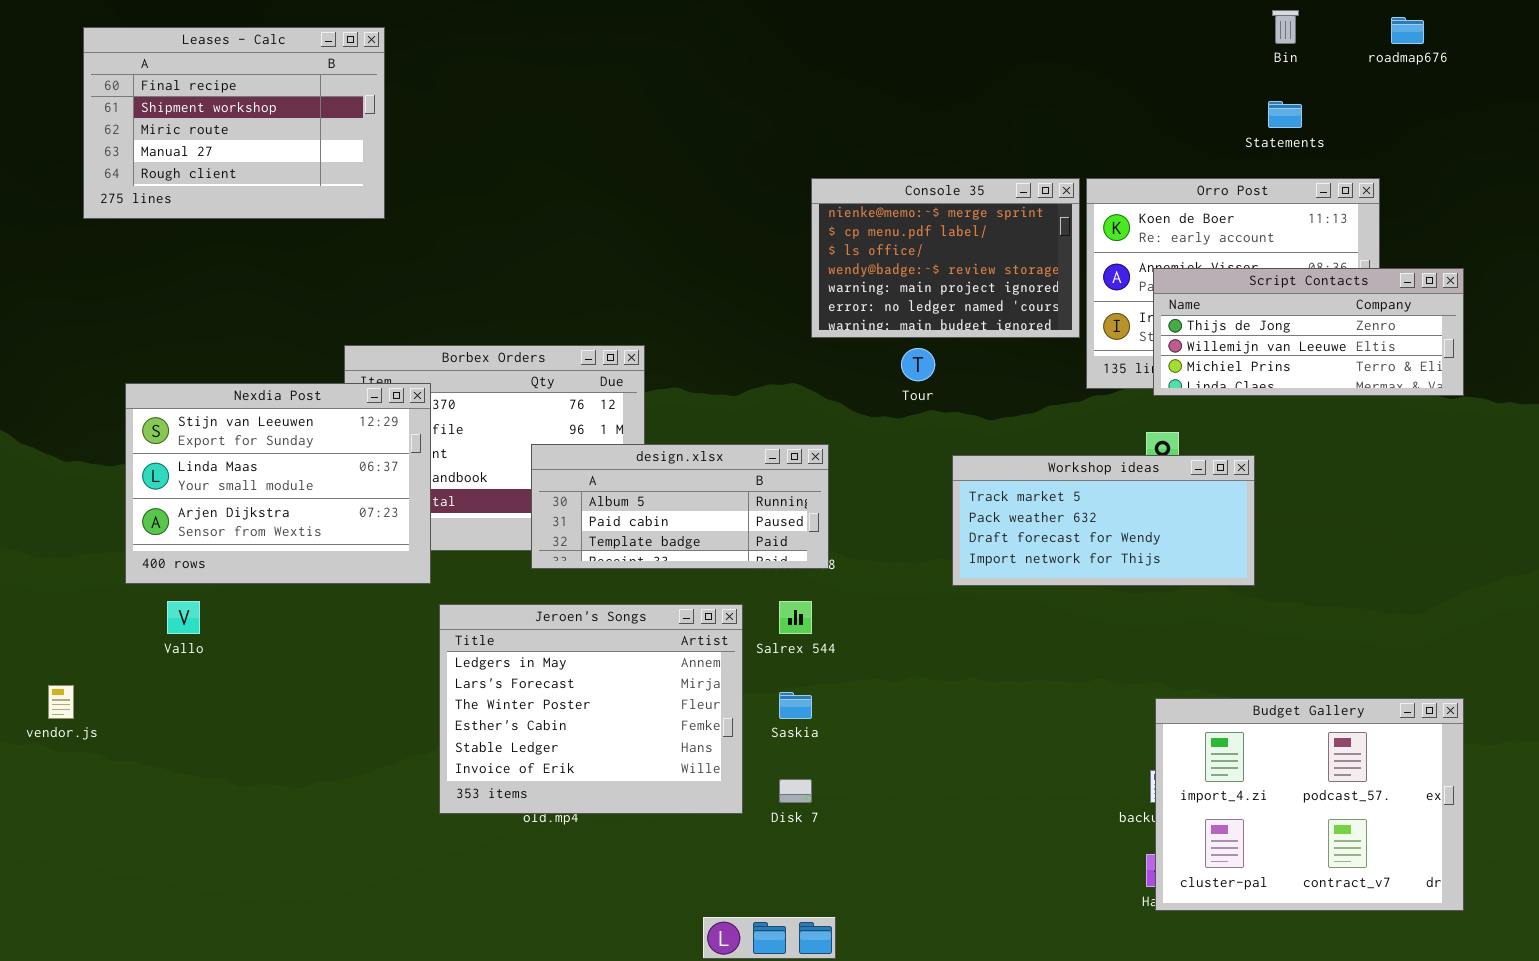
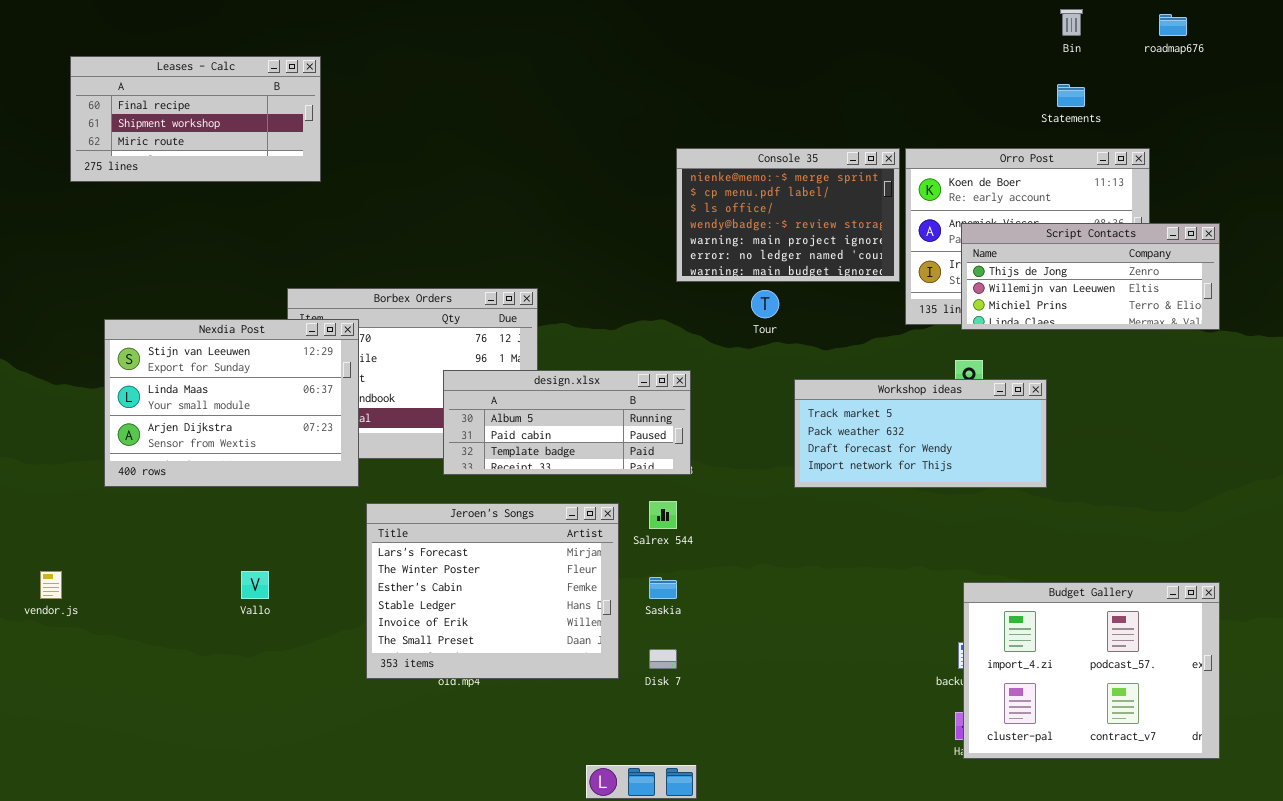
Leases - Calc: [83,27,385,219] -> [70,56,321,182], resized
Vallo: [167,601,200,634] -> [241,571,269,599], moved
Jeroen's Songs: [439,604,743,814] -> [366,503,619,679], scrolled down 1 row

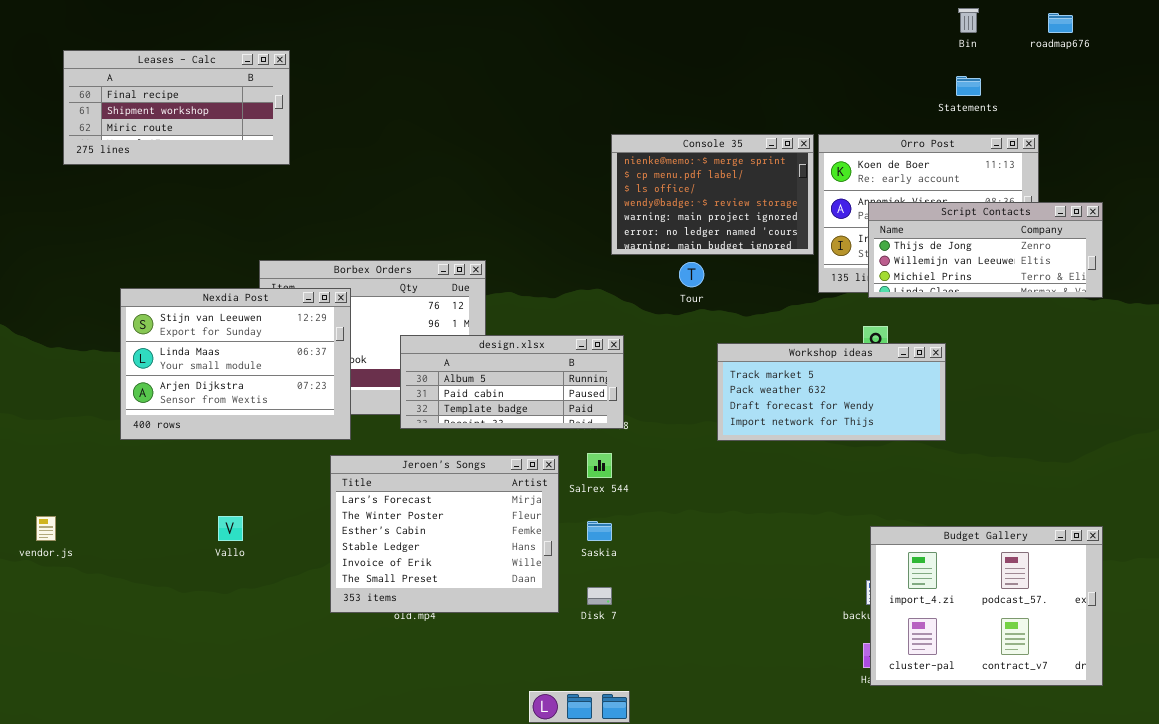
Nexdia Post: [104,319,359,487] -> [120,288,351,440], moved

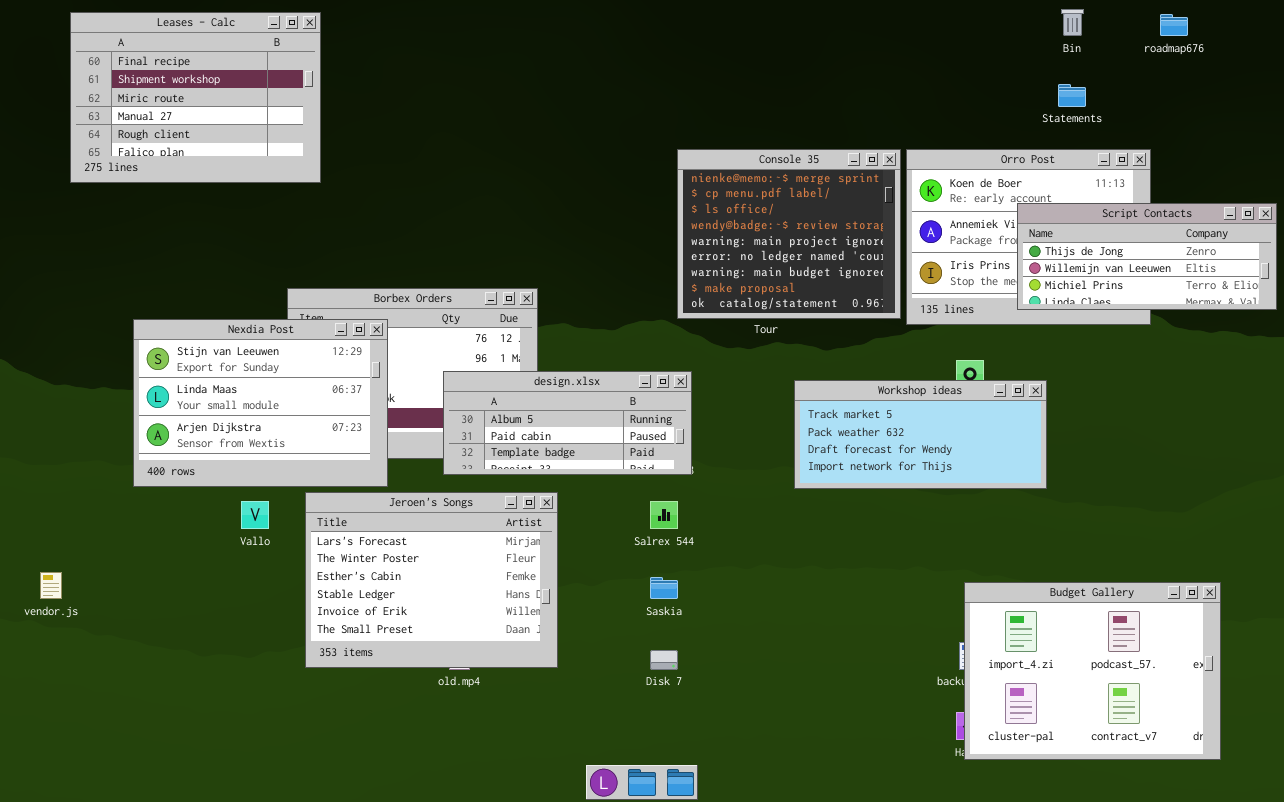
Leases - Calc: [63,50,290,165] -> [70,12,321,183], resized
Console 35: [611,134,814,255] -> [677,149,901,319], resized
Script Contacts: [868,202,1103,298] -> [1017,203,1277,310], moved
Jeroen's Songs: [330,455,559,613] -> [305,492,558,668], moved
Vallo: [218,516,243,541] -> [241,501,269,529], moved

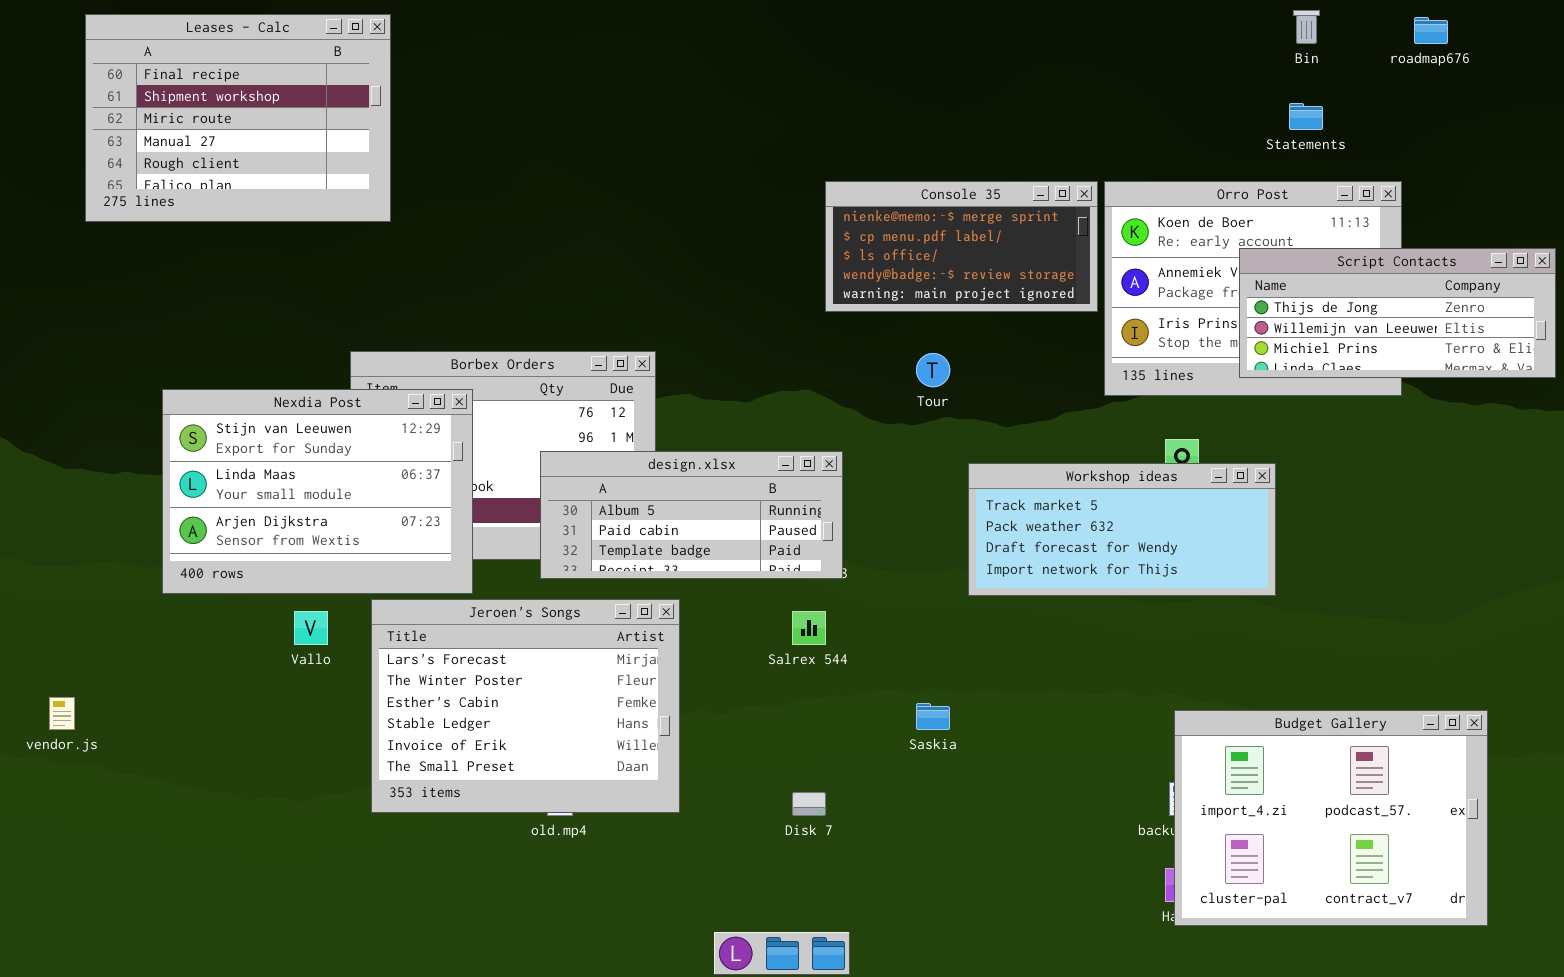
Console 35: [677,149,901,319] -> [825,181,1098,312], resized
Saskia: [650,577,678,599] -> [916,703,950,730], moved

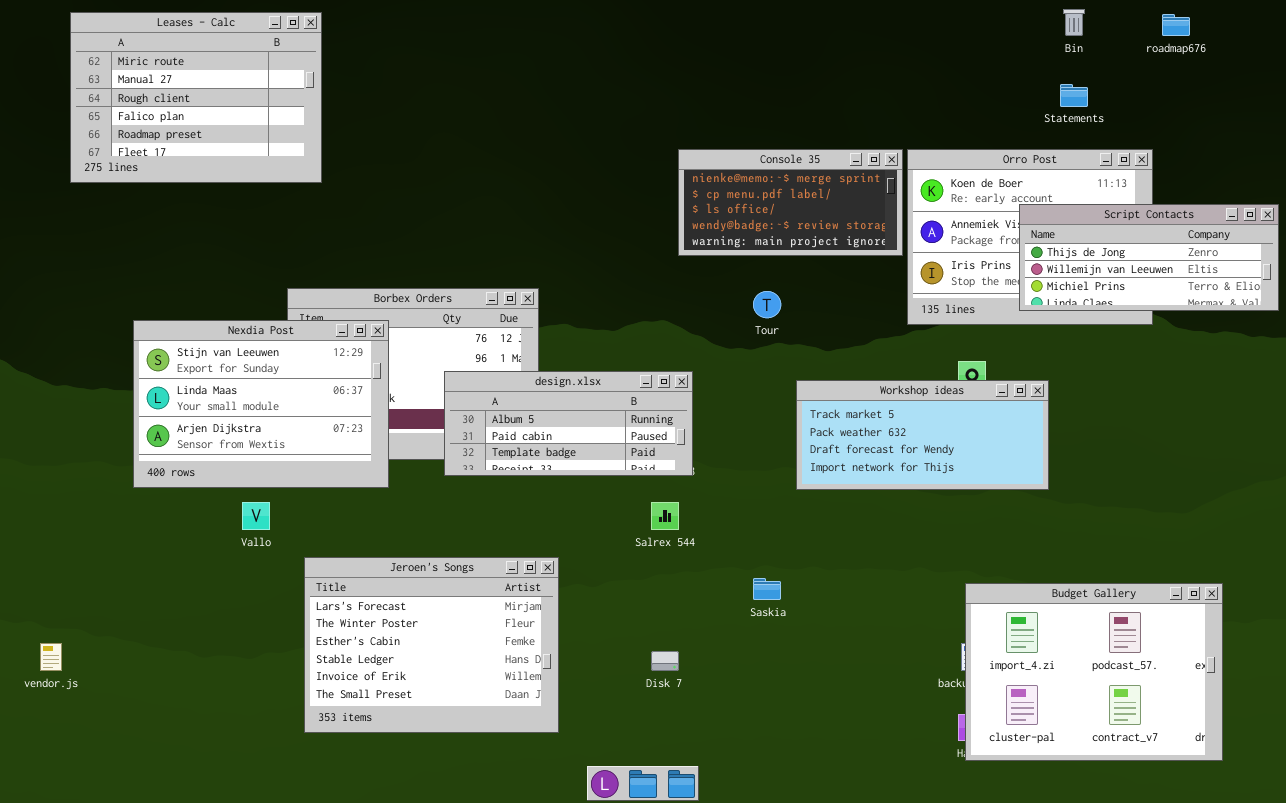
Leases - Calc: [85,14,391,222] -> [70,12,322,183], scrolled down 2 rows
Jeroen's Songs: [371,599,680,813] -> [304,557,559,733], moved
vendor.js: [49,697,75,730] -> [40,643,62,671], moved

